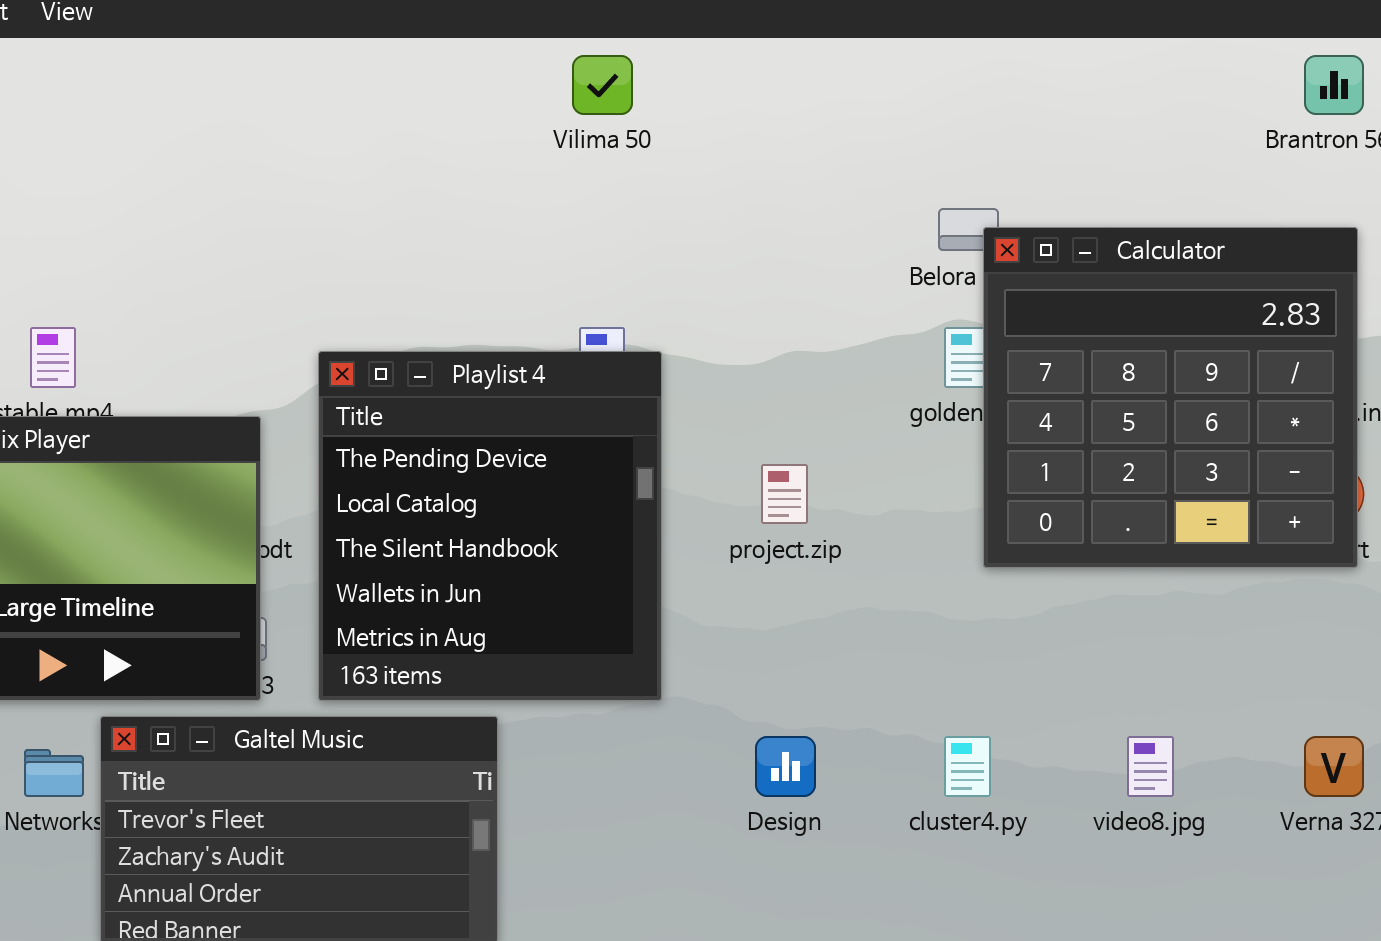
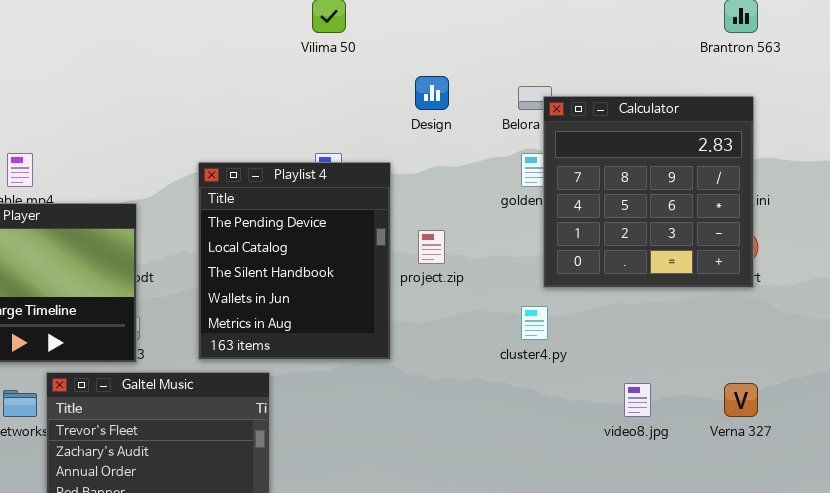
Playlist 4: [318,351,662,701] -> [198,162,391,360], moved
Design: [755,736,816,797] -> [415,76,449,110], moved
cluster4.py: [944,736,991,797] -> [521,306,548,340], moved

